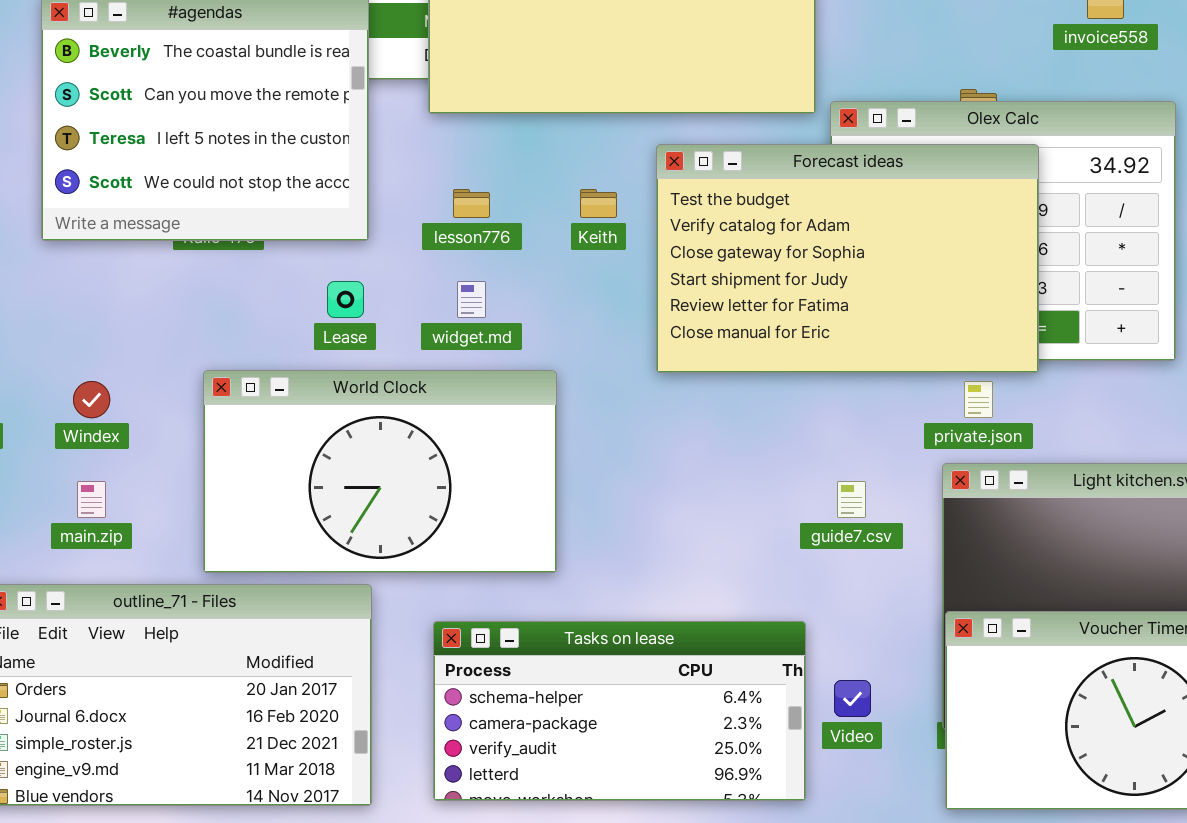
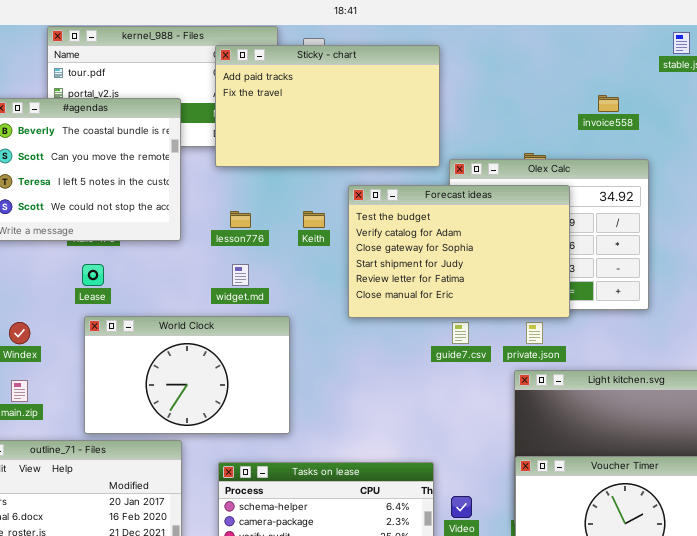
Lease: [327,281,364,318] -> [82,264,104,286], moved
guide7.csv: [837,481,866,518] -> [452,322,469,344], moved

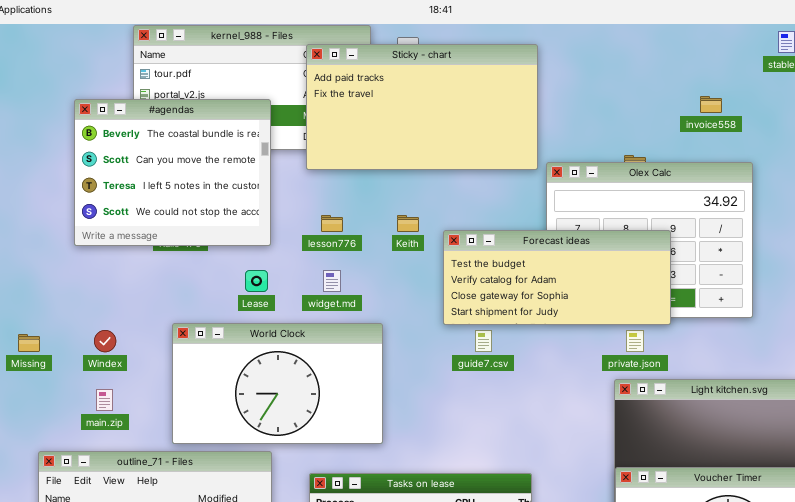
Forecast ideas: [348,185,570,318] -> [443,230,671,325], resized
Lease: [82,264,104,286] -> [245,270,268,292], moved
guide7.csv: [452,322,469,344] -> [475,330,492,352], moved

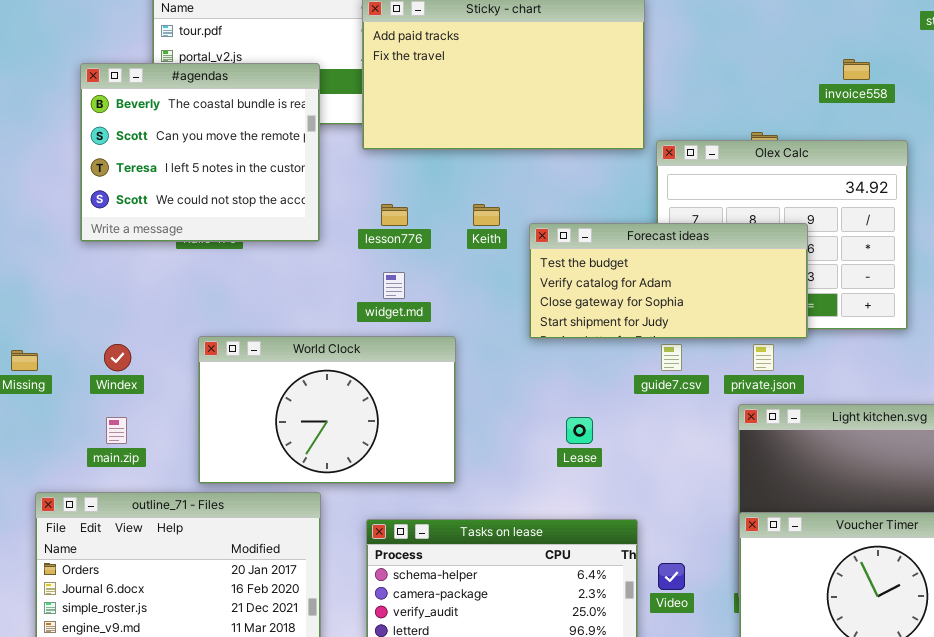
Lease: [245,270,268,292] -> [566,417,593,444], moved
guide7.csv: [475,330,492,352] -> [661,344,682,371], moved

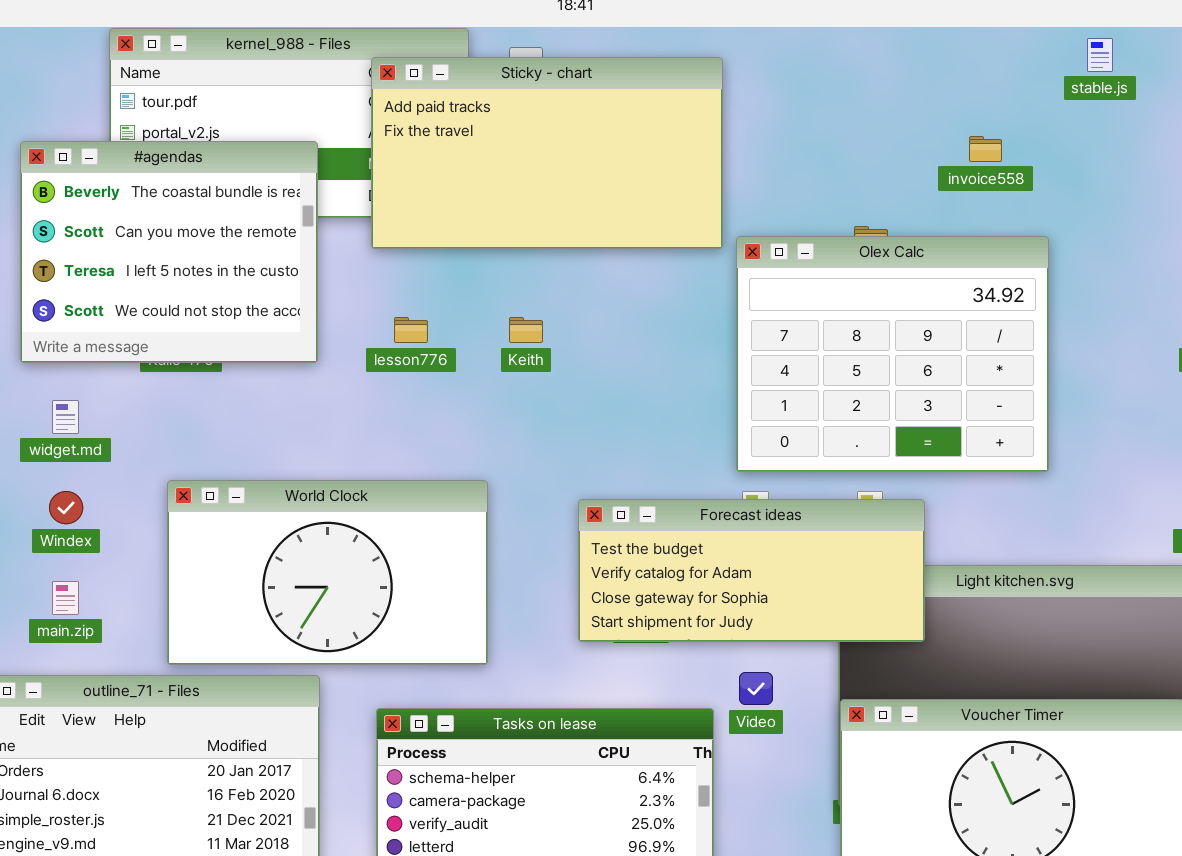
Forecast ideas: [529,223,808,339] -> [578,499,925,642], moved
widget.md: [383,272,405,299] -> [52,400,79,434], moved
Video: [658,563,685,590] -> [739,672,773,705], moved

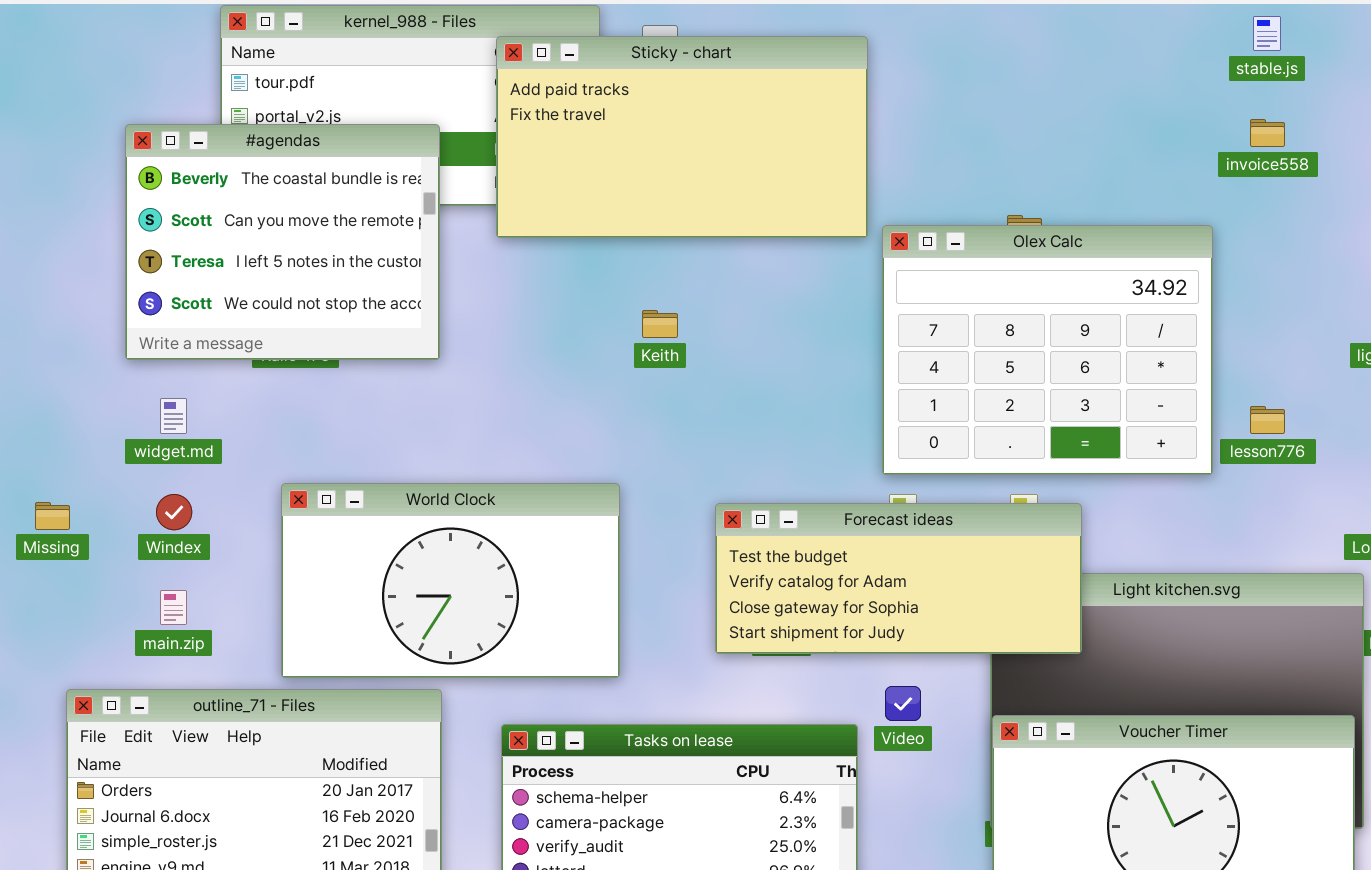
invoice558: [969,136,1002,162] -> [1250,119,1285,147], moved
lesson776: [394,317,428,343] -> [1250,406,1285,434], moved

